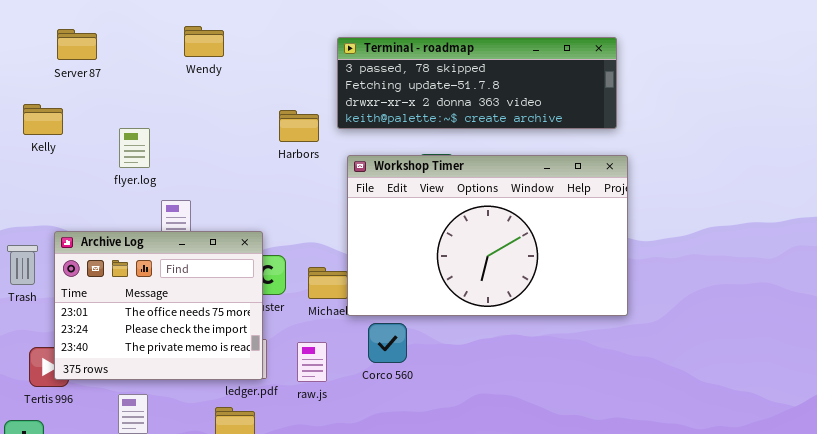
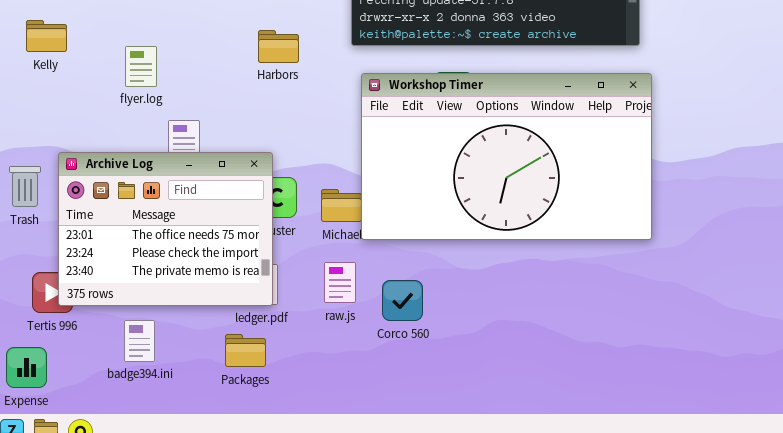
Harbors: [279,110,319,142] -> [258,30,299,63], moved
Corco 560: [368,323,407,363] -> [382,280,423,321], moved
raw.js: [297,342,327,382] -> [324,262,356,303], moved

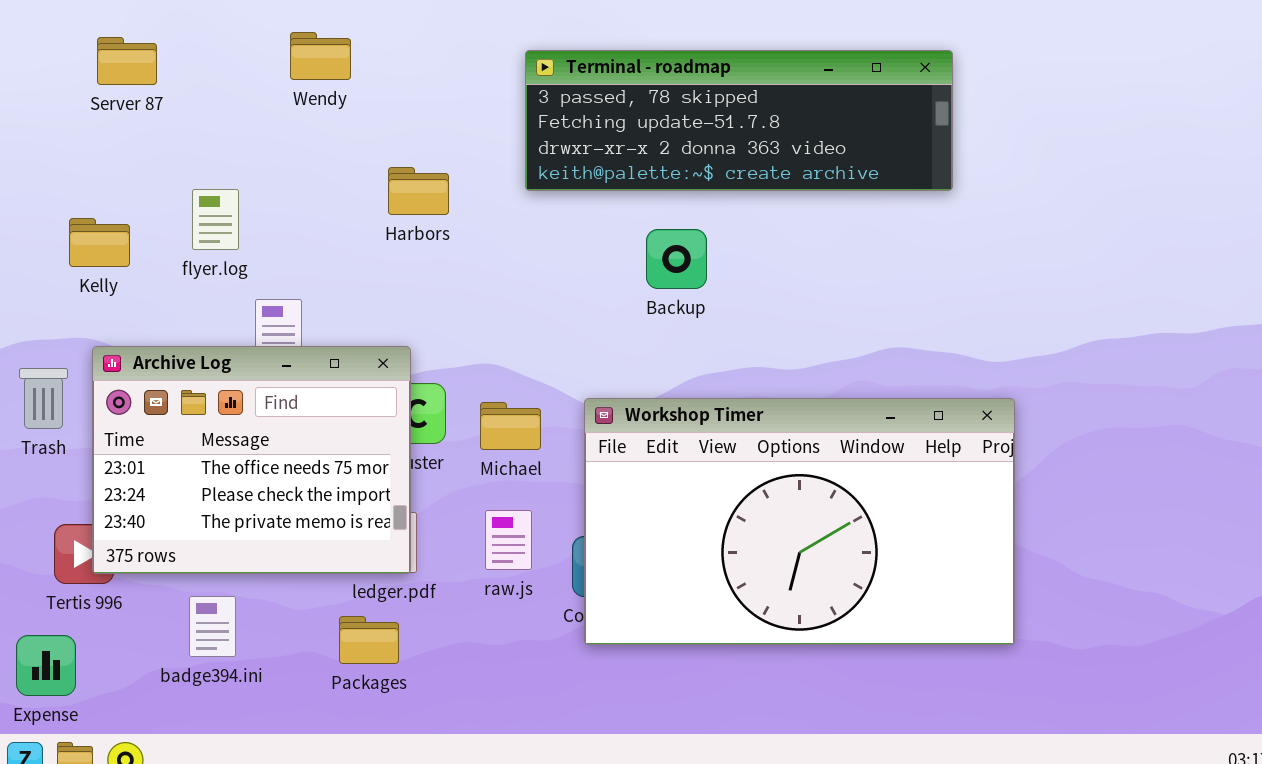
Kelly: [26,20,67,52] -> [69,218,130,267], moved
Workshop Timer: [361,73,652,240] -> [584,398,1015,645], moved

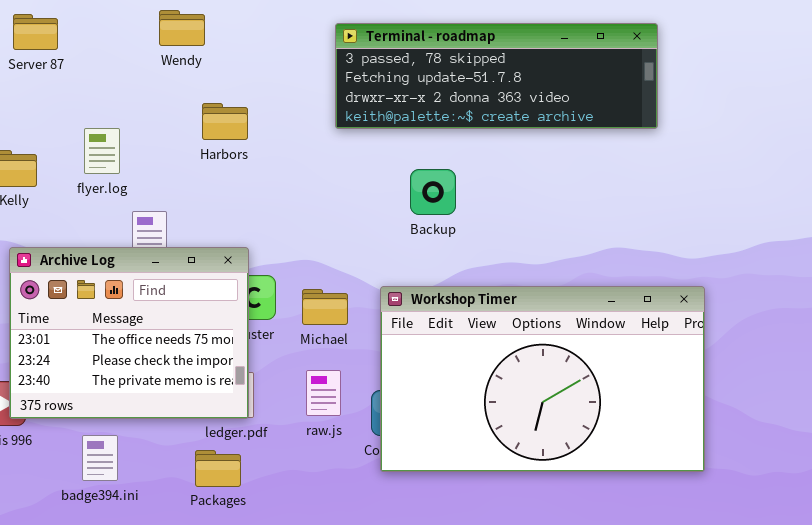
Harbors: [388,167,449,215] -> [202,103,248,140], moved
Backup: [646,229,707,289] -> [410,169,456,215], moved

